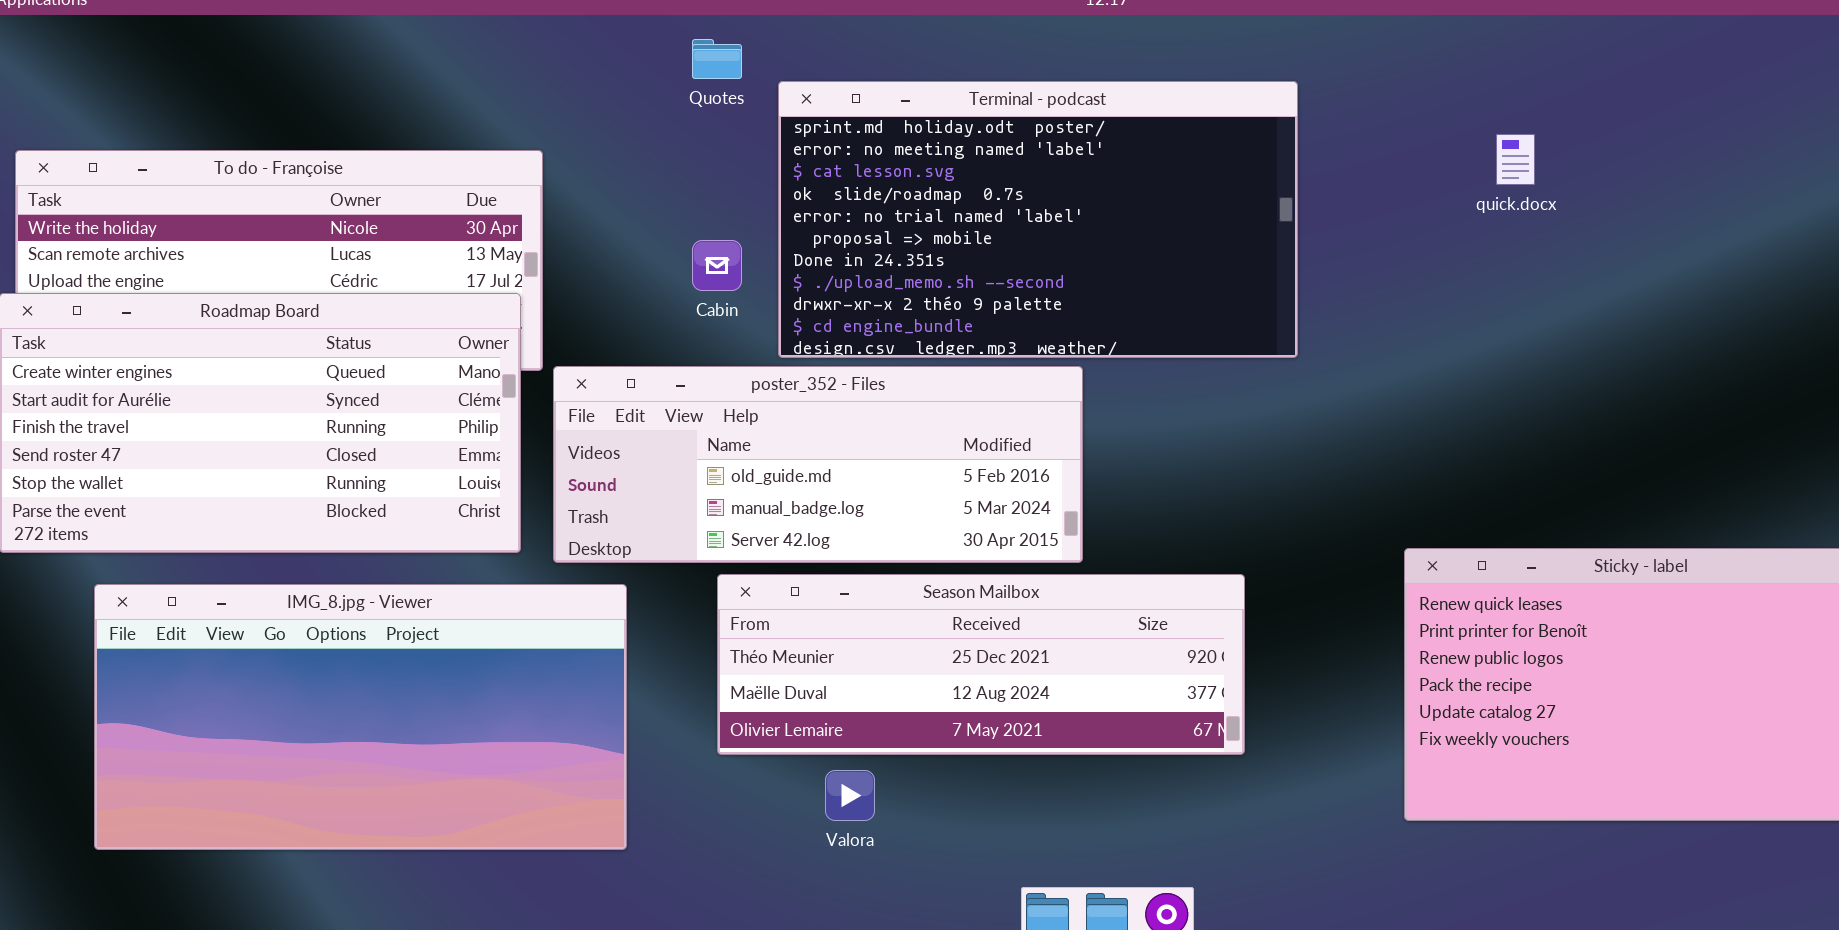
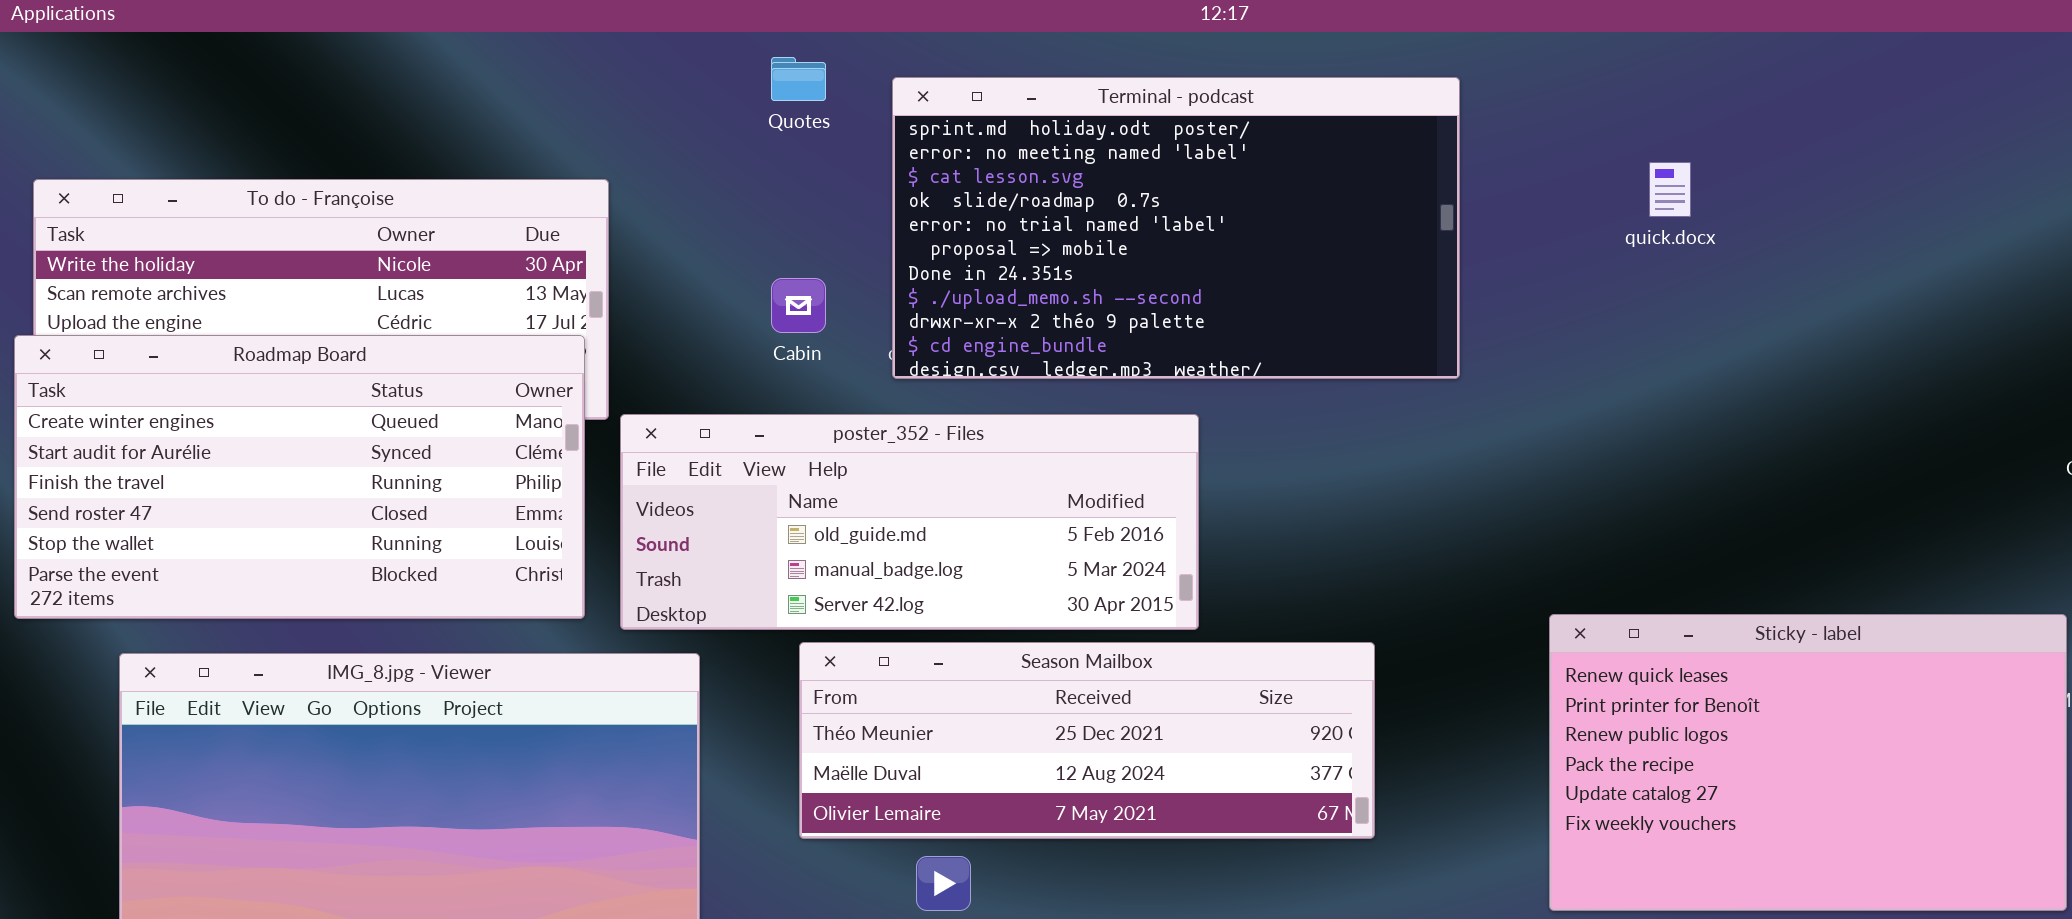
Terminal - podcast: [778,81,1298,358] -> [892,77,1460,379], moved

